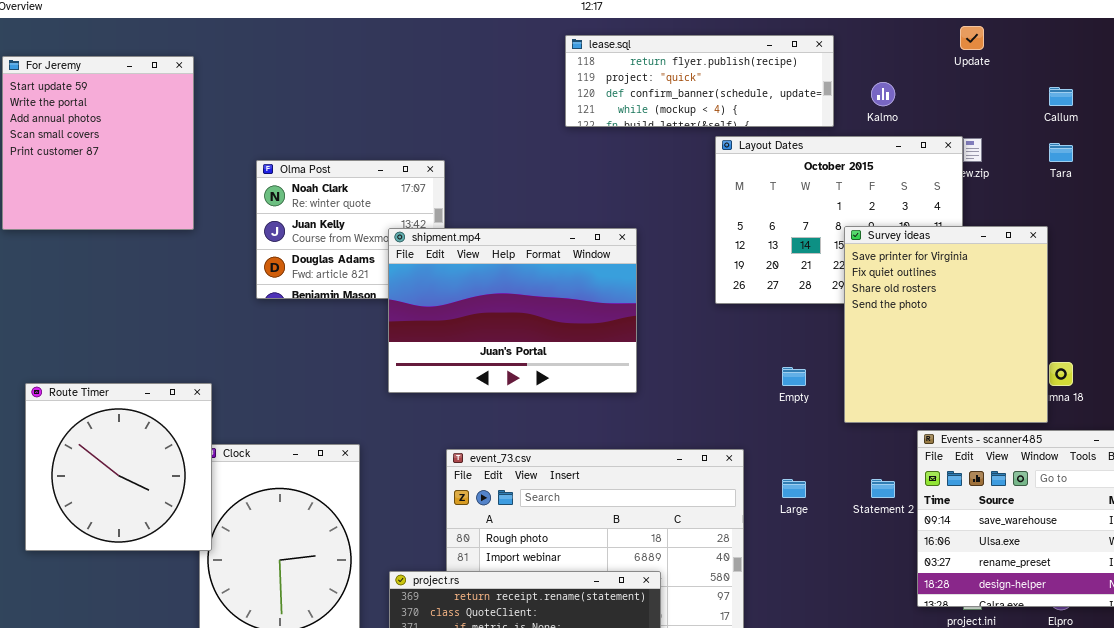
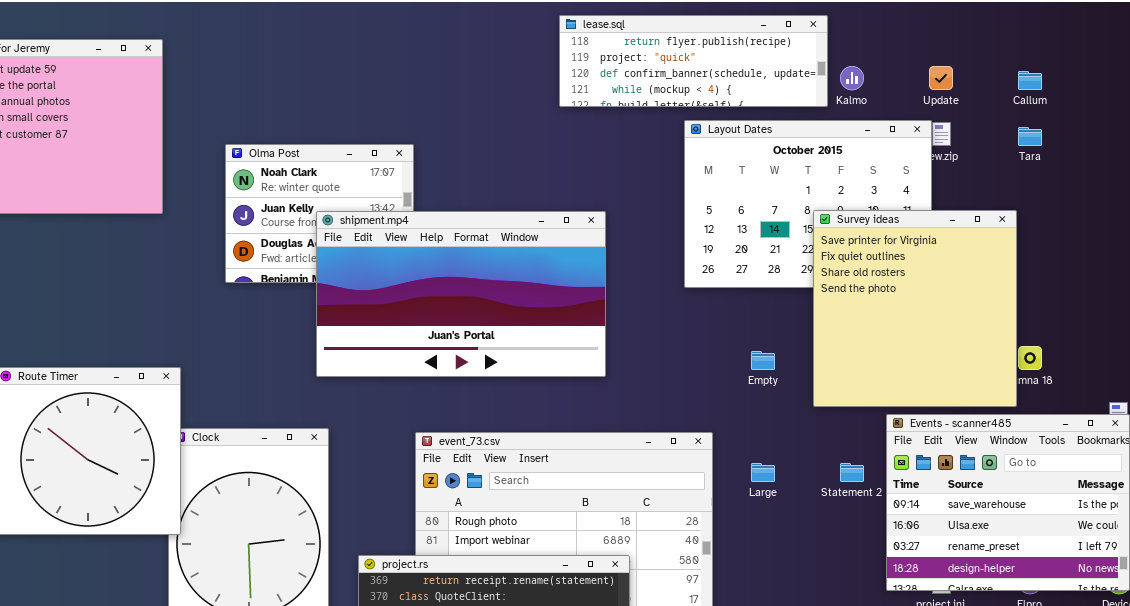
Update: [960,26,984,50] -> [929,66,953,90], moved
lease.sql: [565,35,834,127] -> [559,15,828,107], moved
shipment.mp4: [388,228,637,393] -> [316,211,606,377], resized

